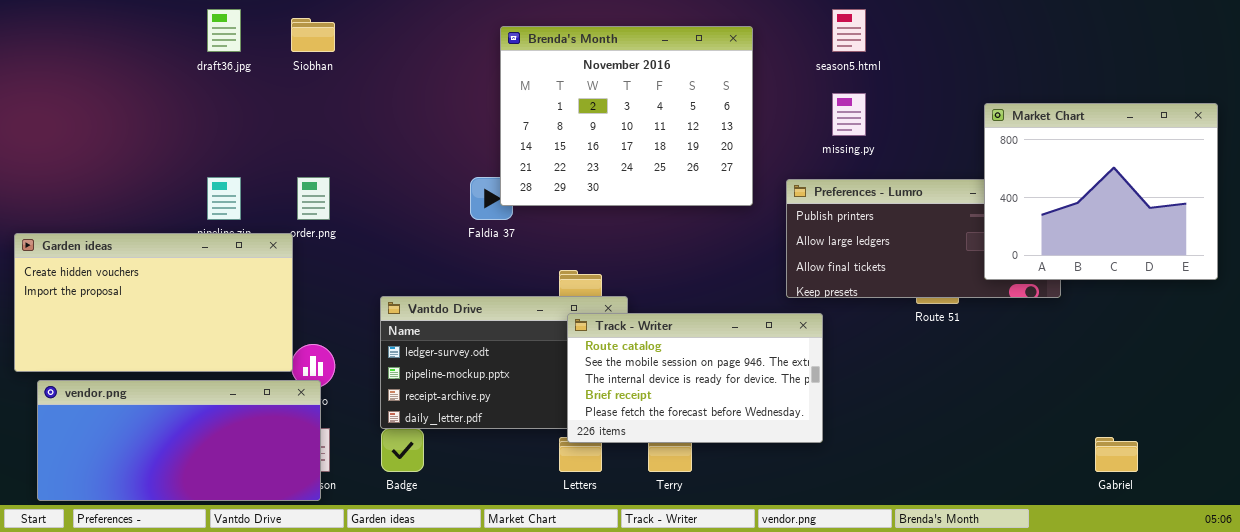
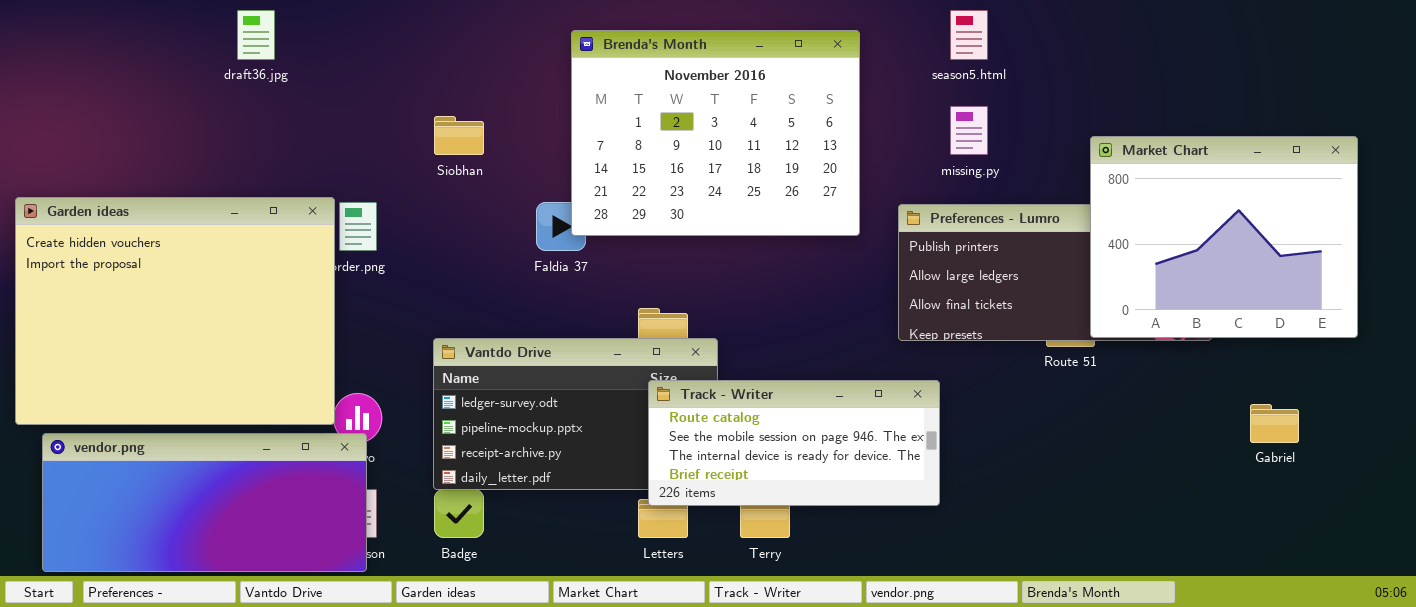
Siobhan: [291,18,335,52] -> [434,116,484,155], moved
Market Chart: [984,103,1218,280] -> [1090,136,1358,338], moved
Garden ideas: [14,233,293,372] -> [15,197,335,425], resized
Track - Writer: [567,313,823,443] -> [648,380,940,506], resized
Gabriel: [1095,437,1138,472] -> [1250,404,1299,443], moved

